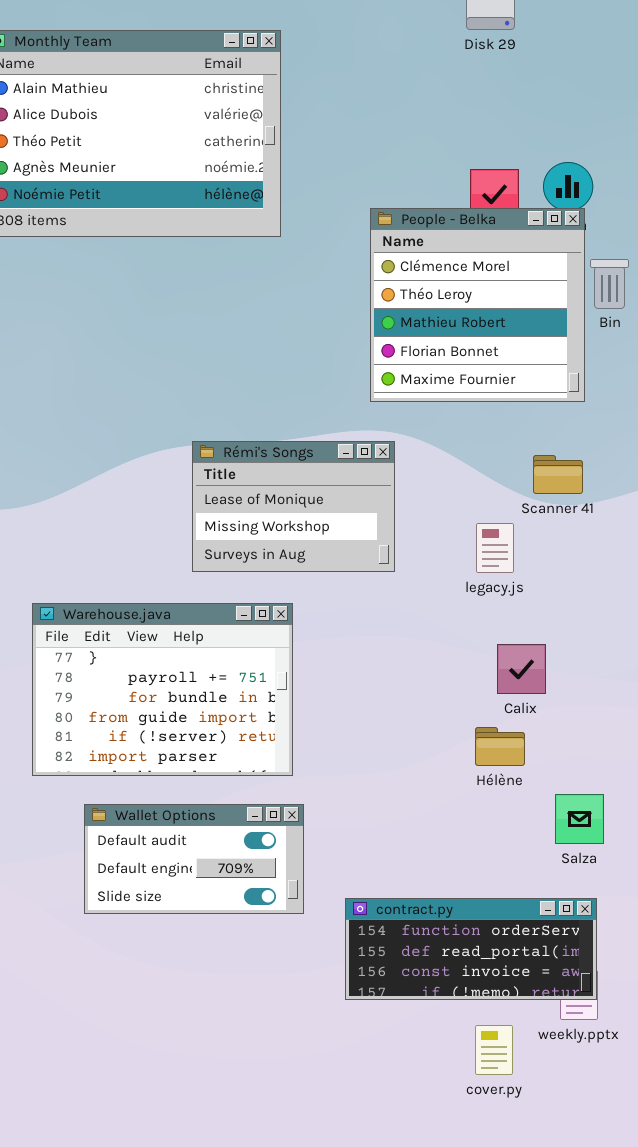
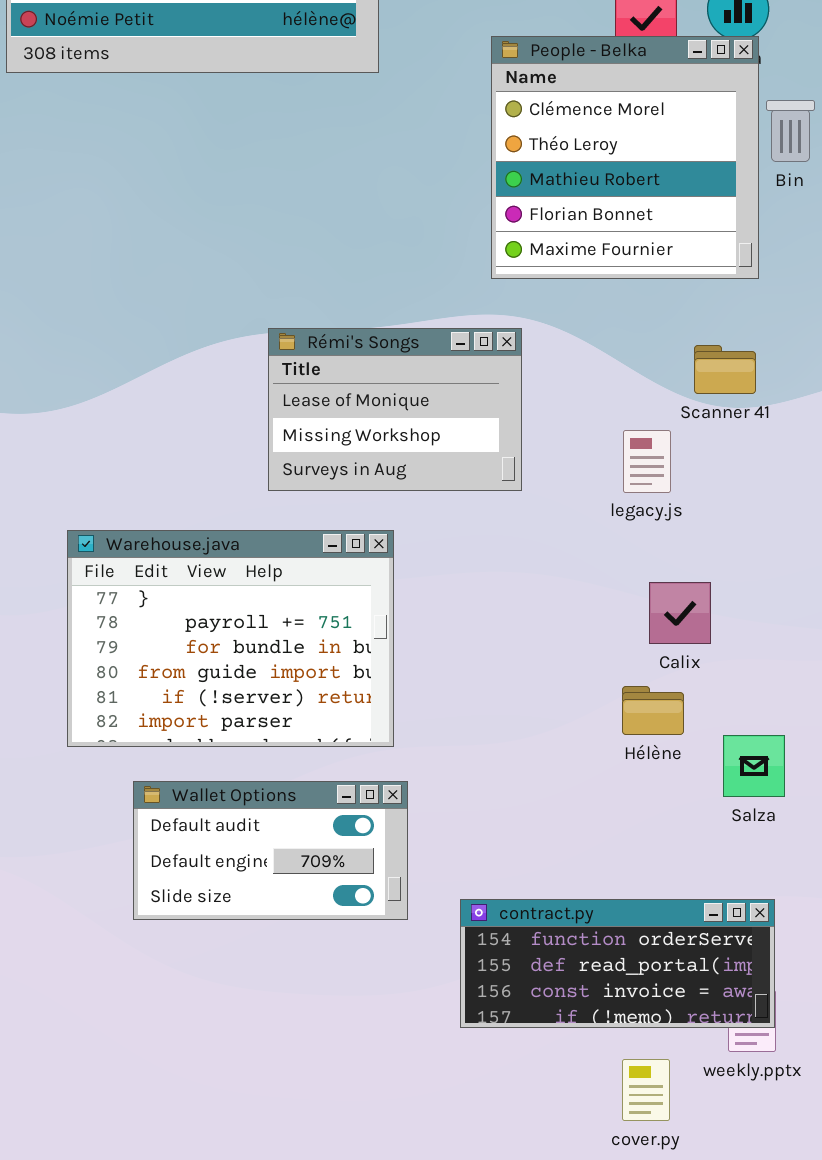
Salza: [555,794,604,844] -> [723,735,785,797], moved

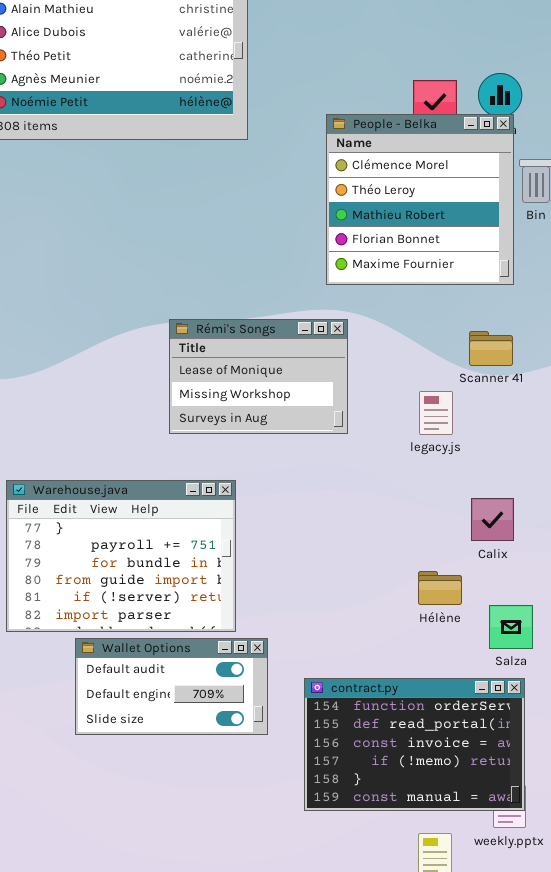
Warehouse.java: [67,530,394,747] -> [6,480,236,632], moved
Calix: [649,582,711,644] -> [471,498,514,541], moved
contract.py: [460,899,775,1028] -> [304,678,525,811], resized

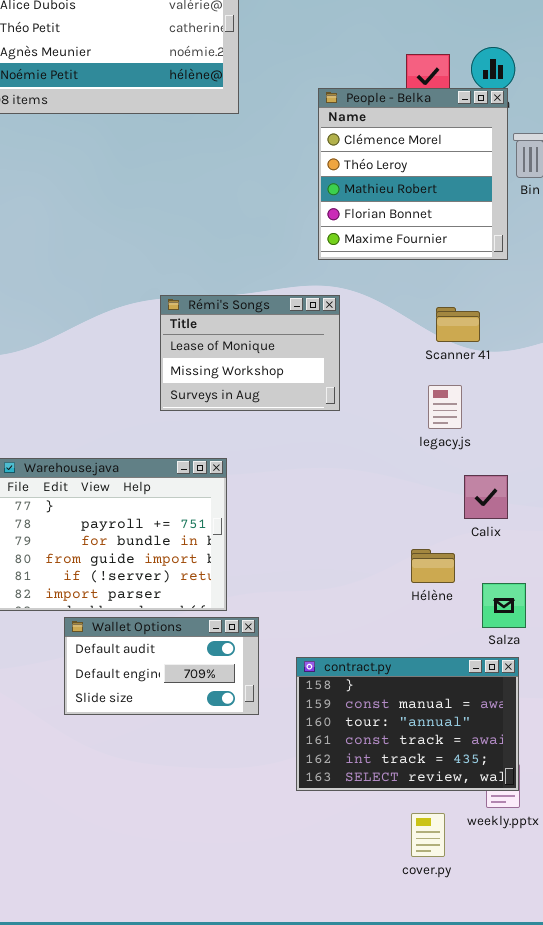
Scanner 41: [469,331,513,366] -> [436,307,480,342], moved
legacy.js: [419,391,453,435] -> [428,385,462,429], moved
contract.py: [304,678,525,811] -> [296,657,519,791], scrolled down 4 rows

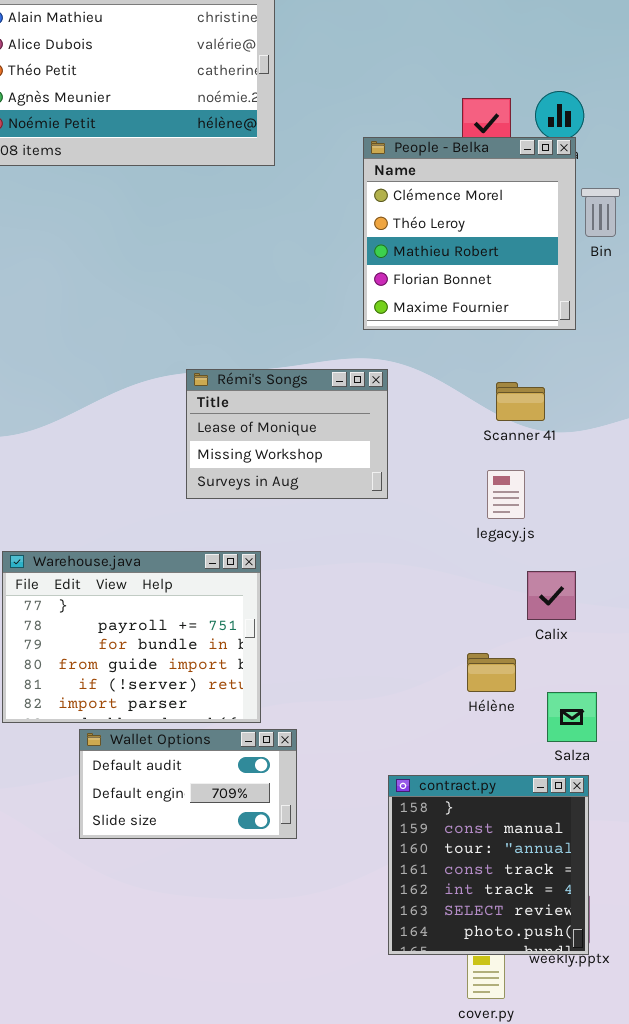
contract.py: [296,657,519,791] -> [388,775,589,955], resized

